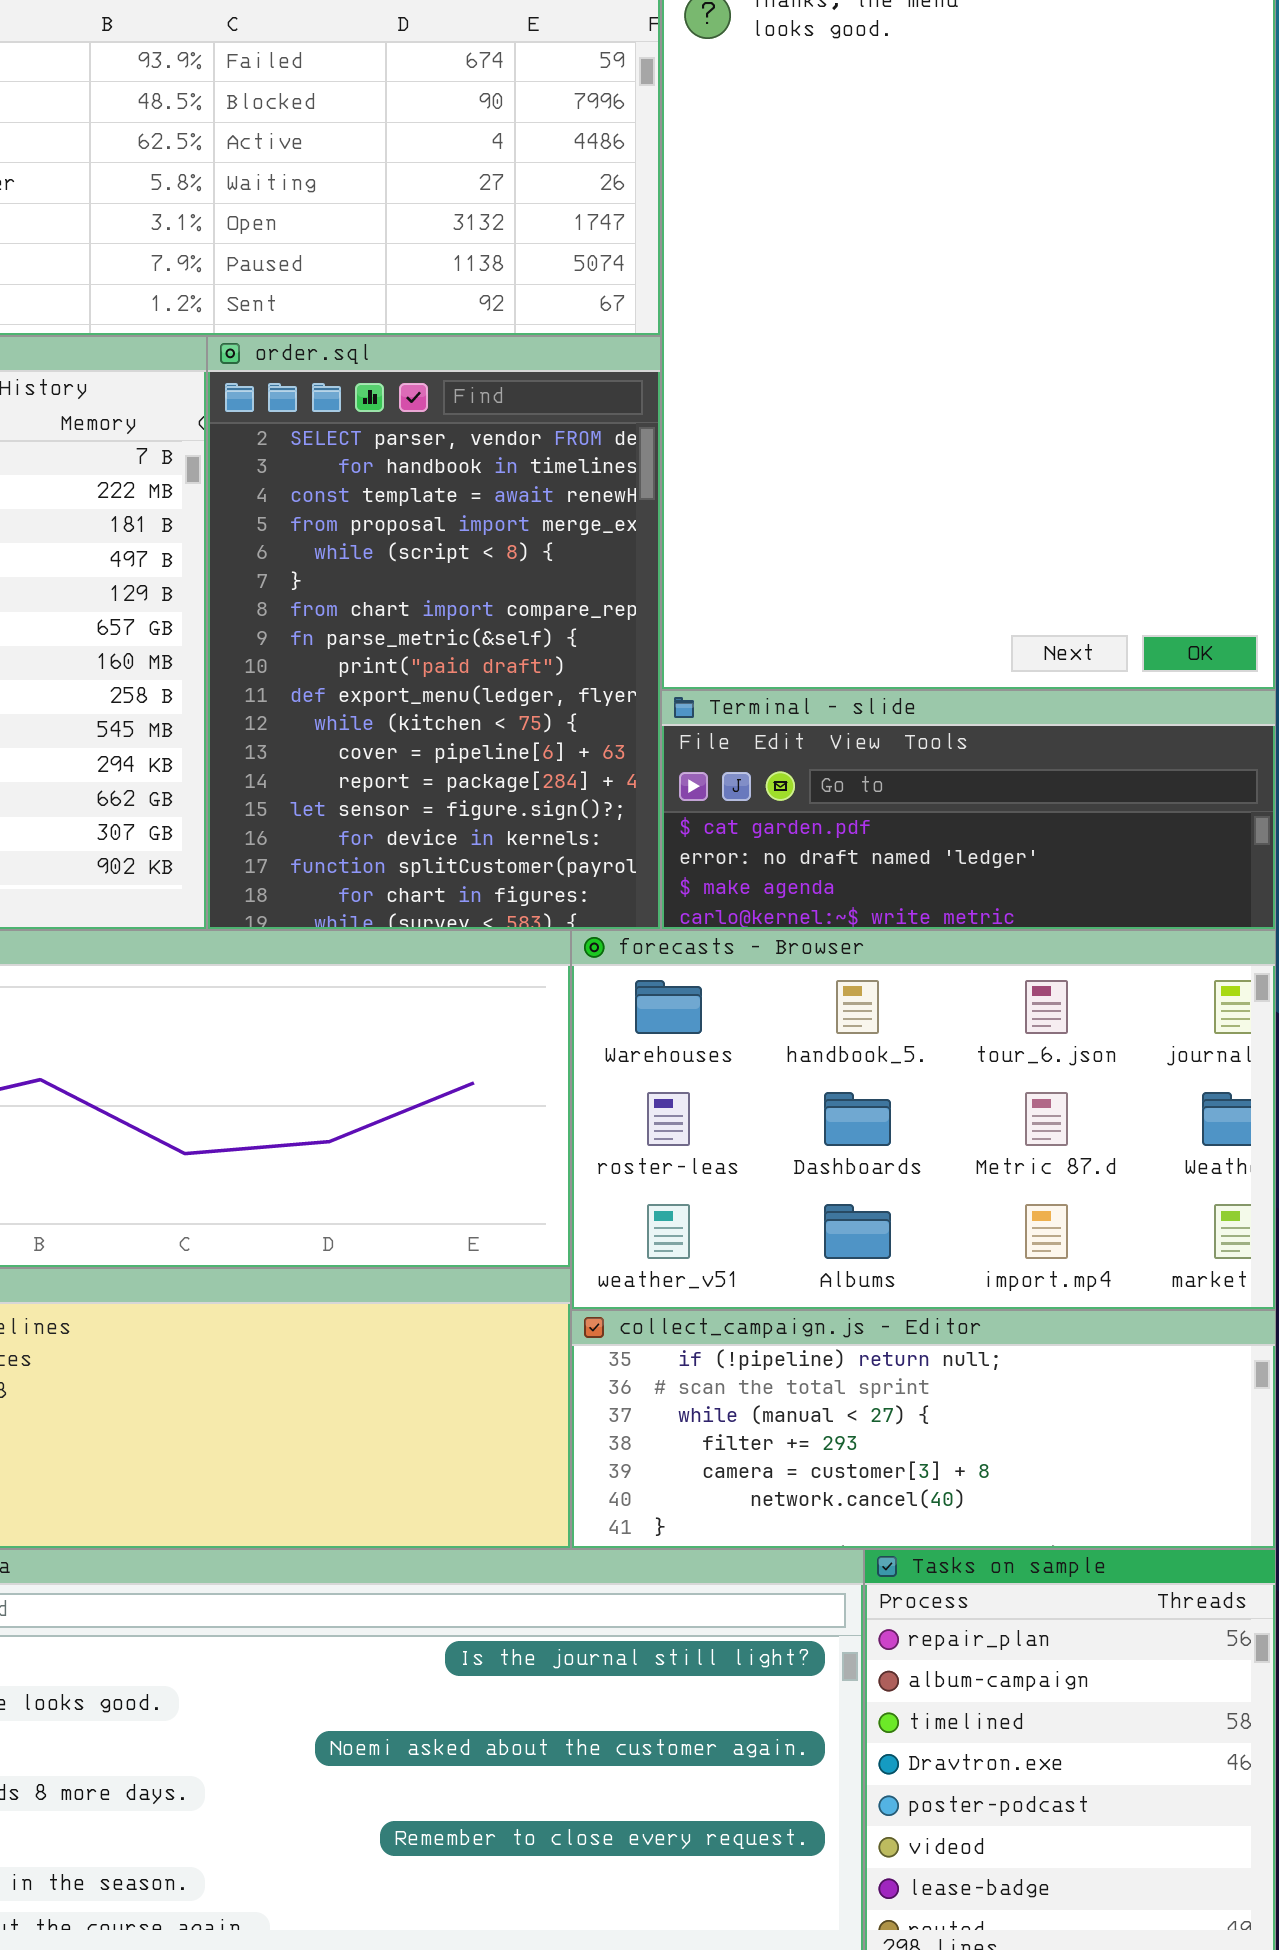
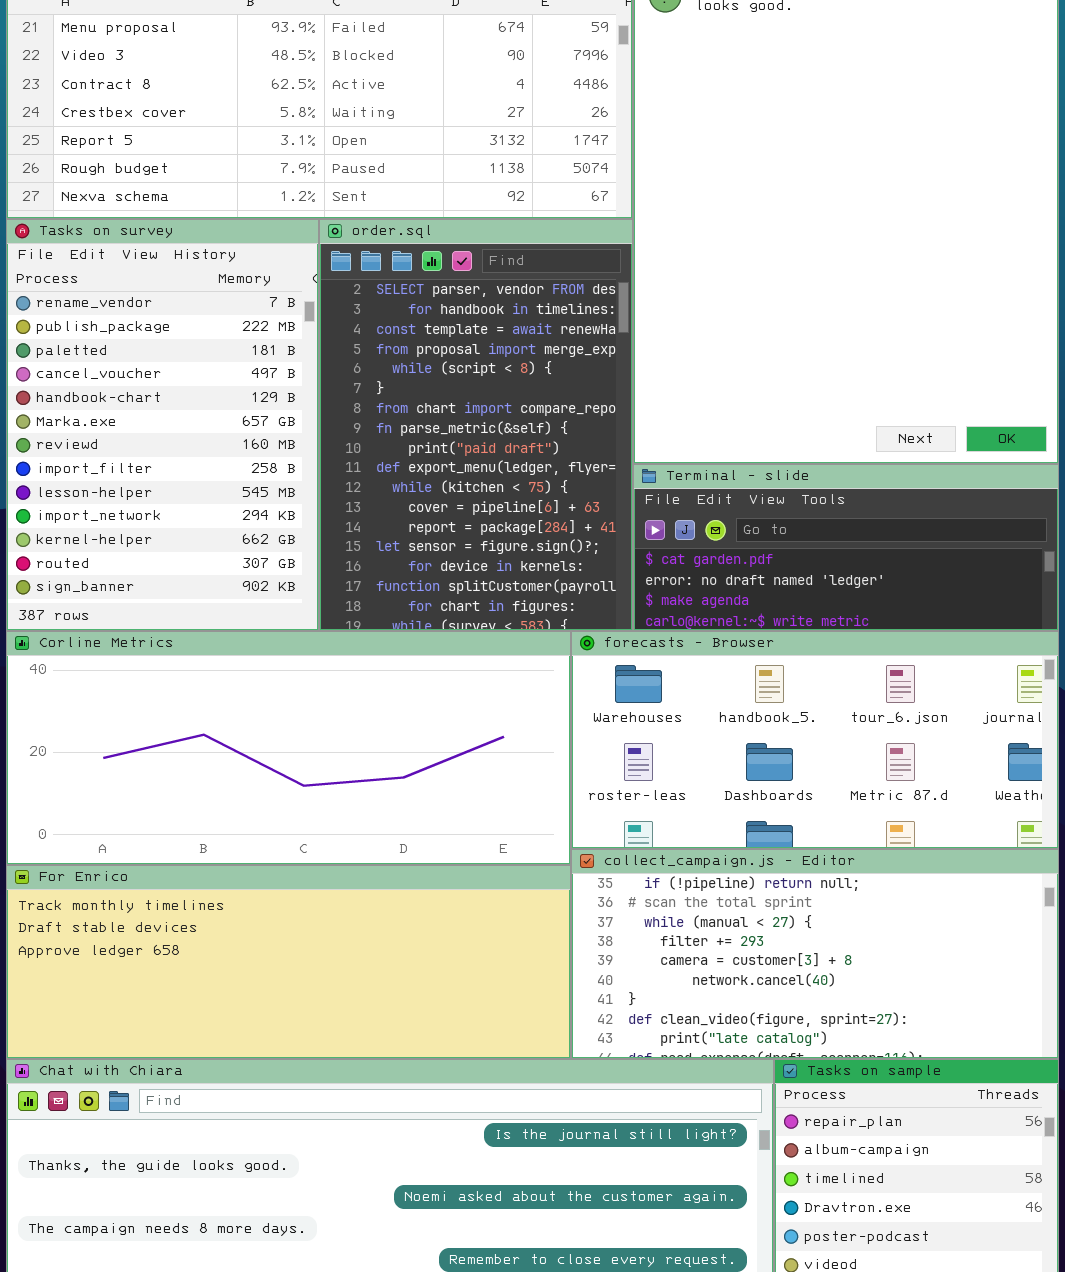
forecasts - Browser: [571,930,1276,1310] -> [571,631,1059,849], resized
collect_campaign.js - Editor: [571,1310,1276,1549] -> [571,849,1059,1059], resized

